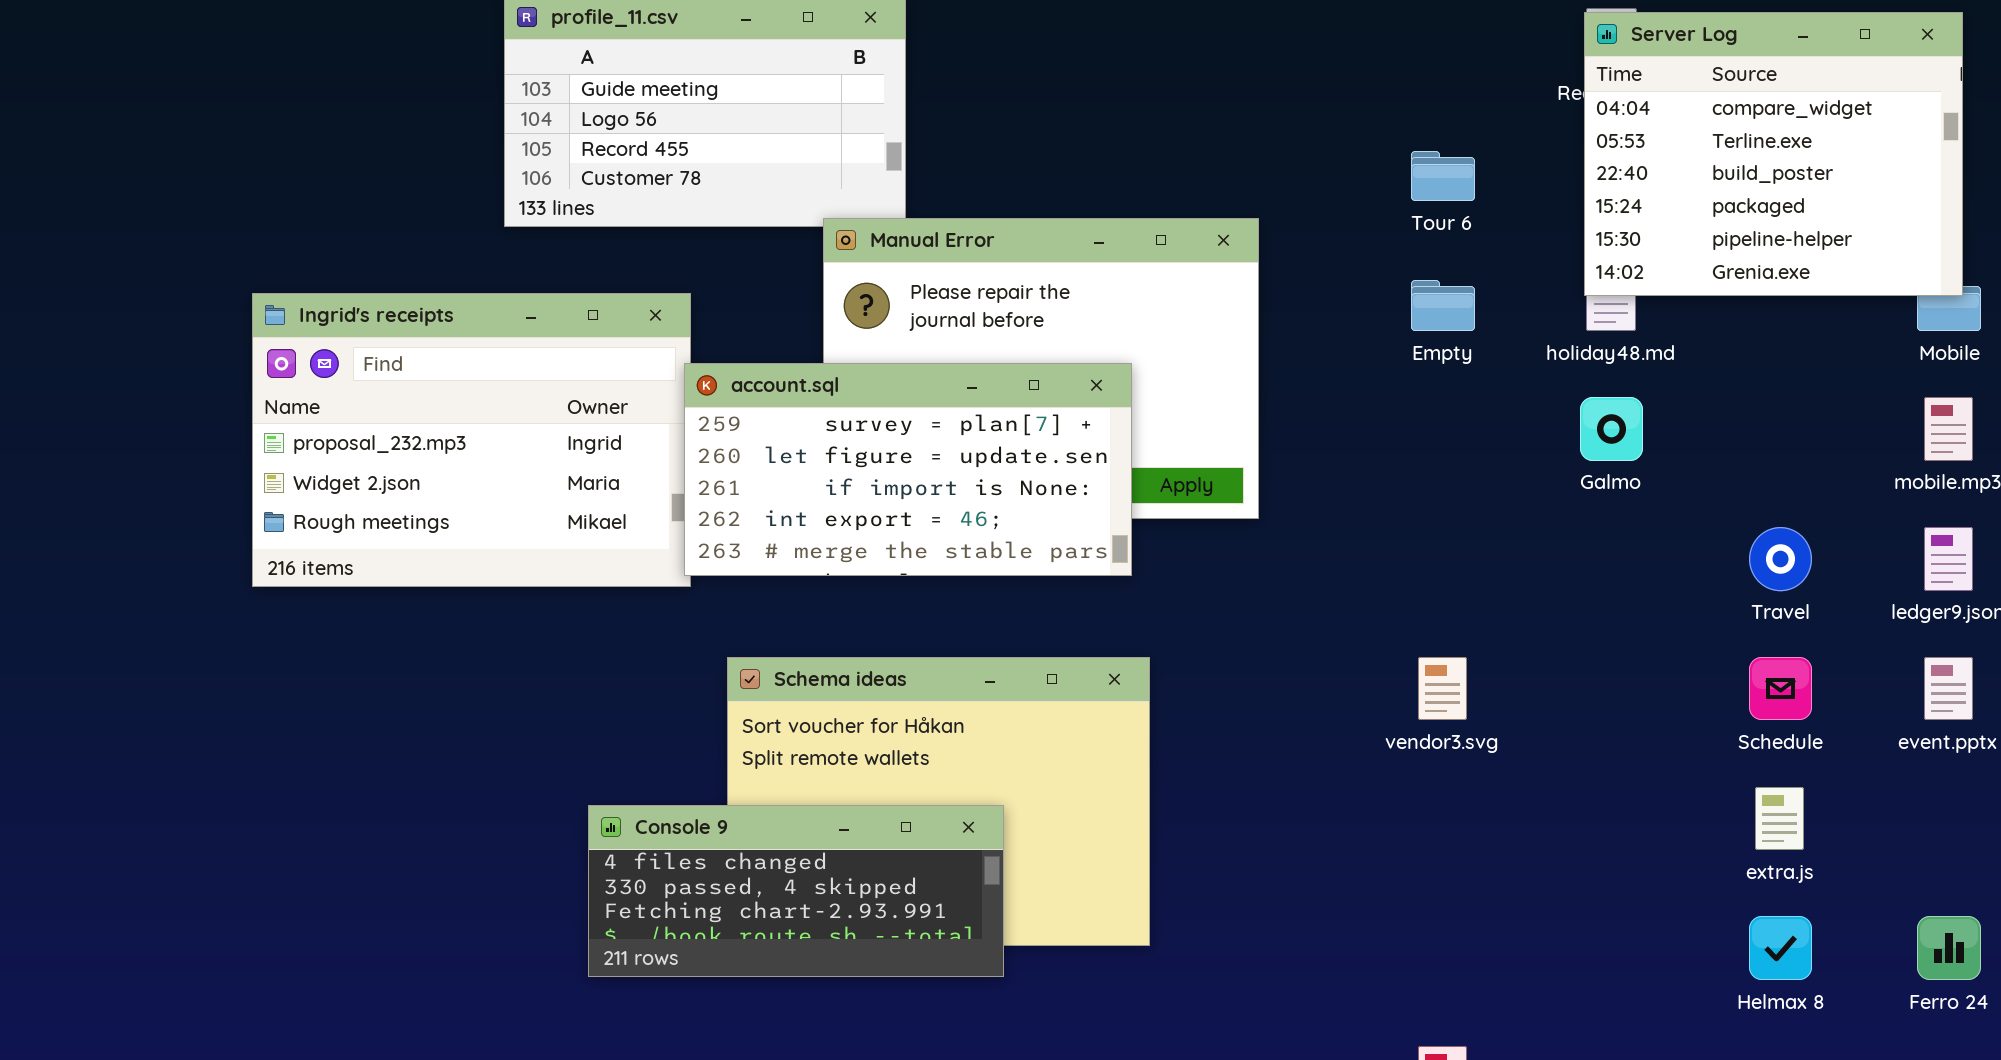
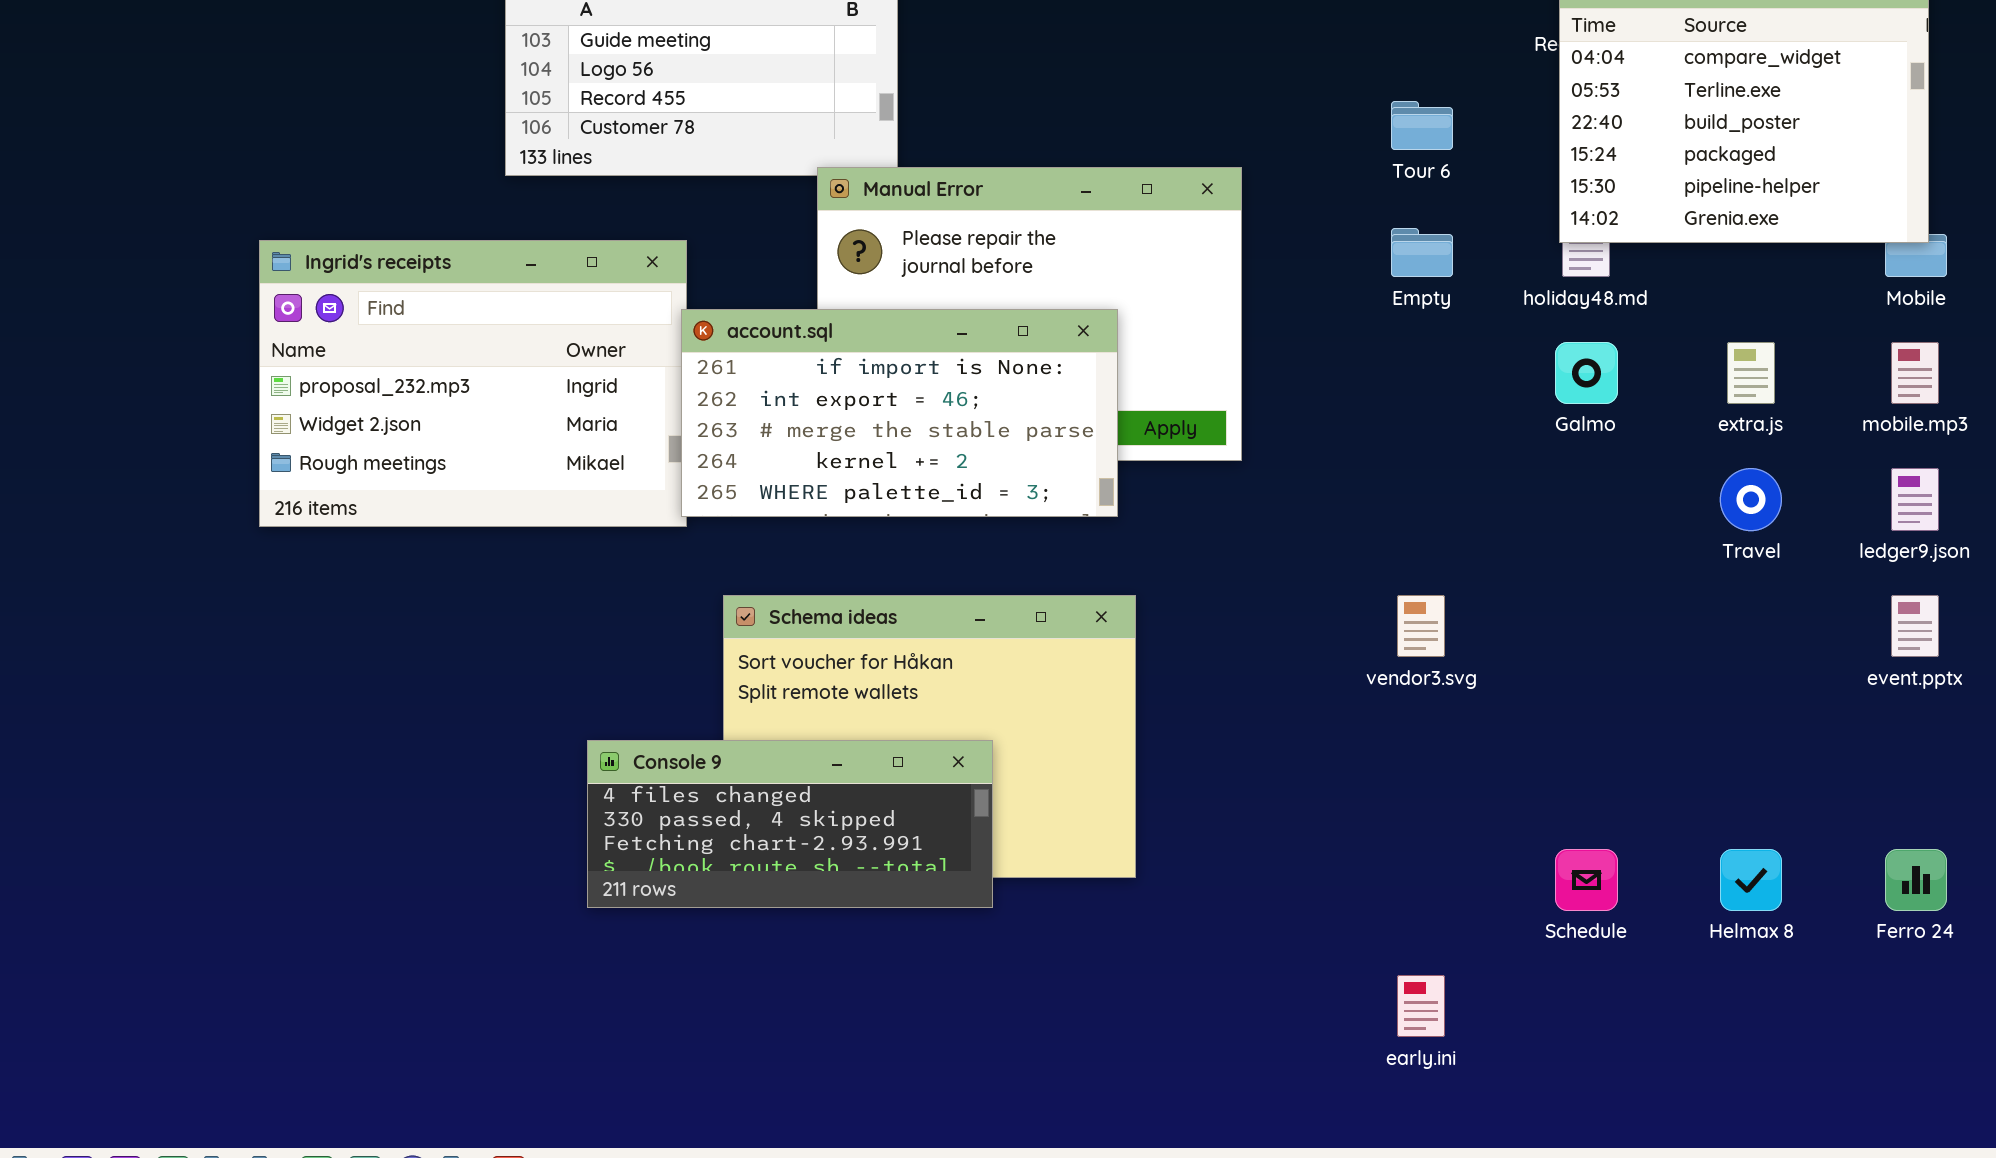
account.sql: [684,363,1132,576] -> [681,309,1118,517], scrolled down 2 rows
Schedule: [1749,657,1812,720] -> [1555,849,1618,911], moved
extra.js: [1755,787,1804,850] -> [1727,342,1775,404], moved

